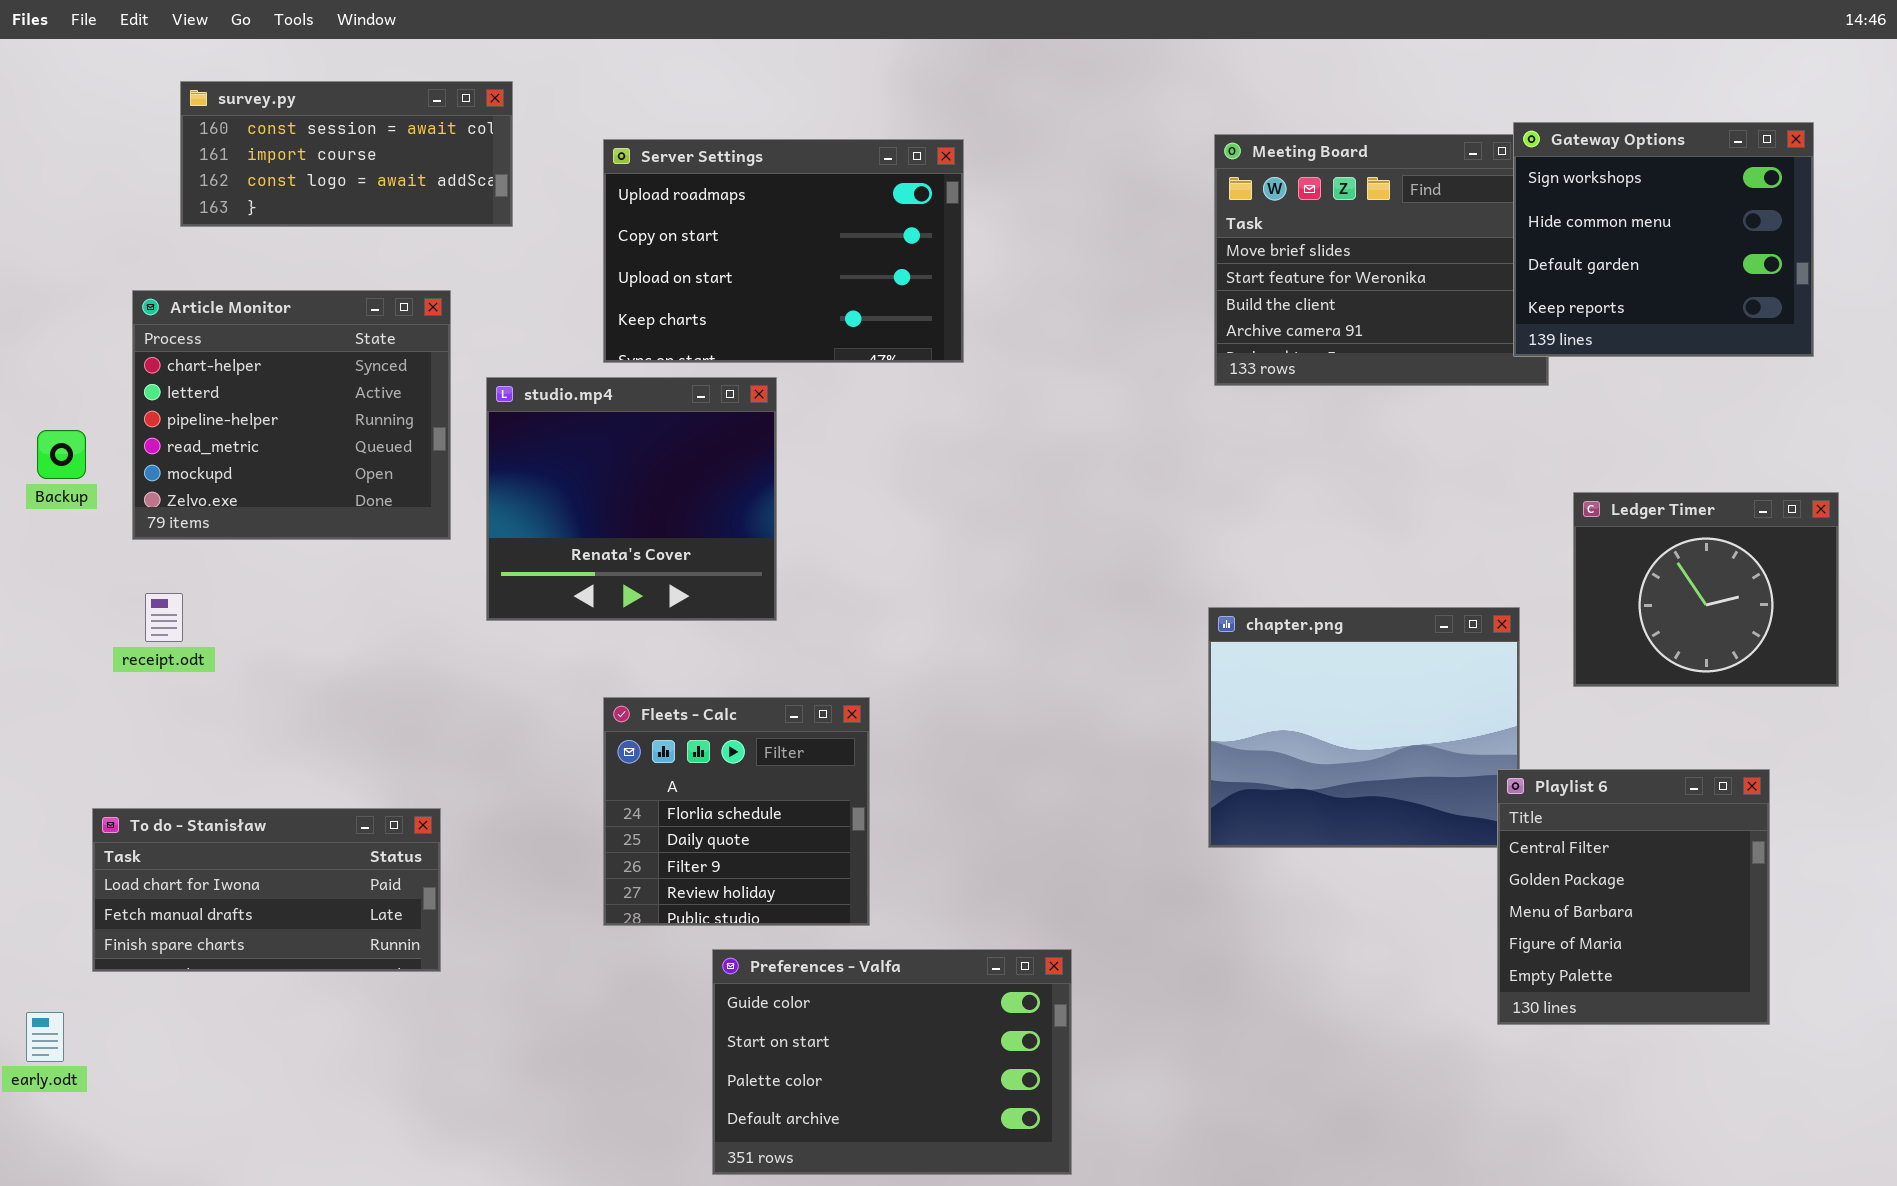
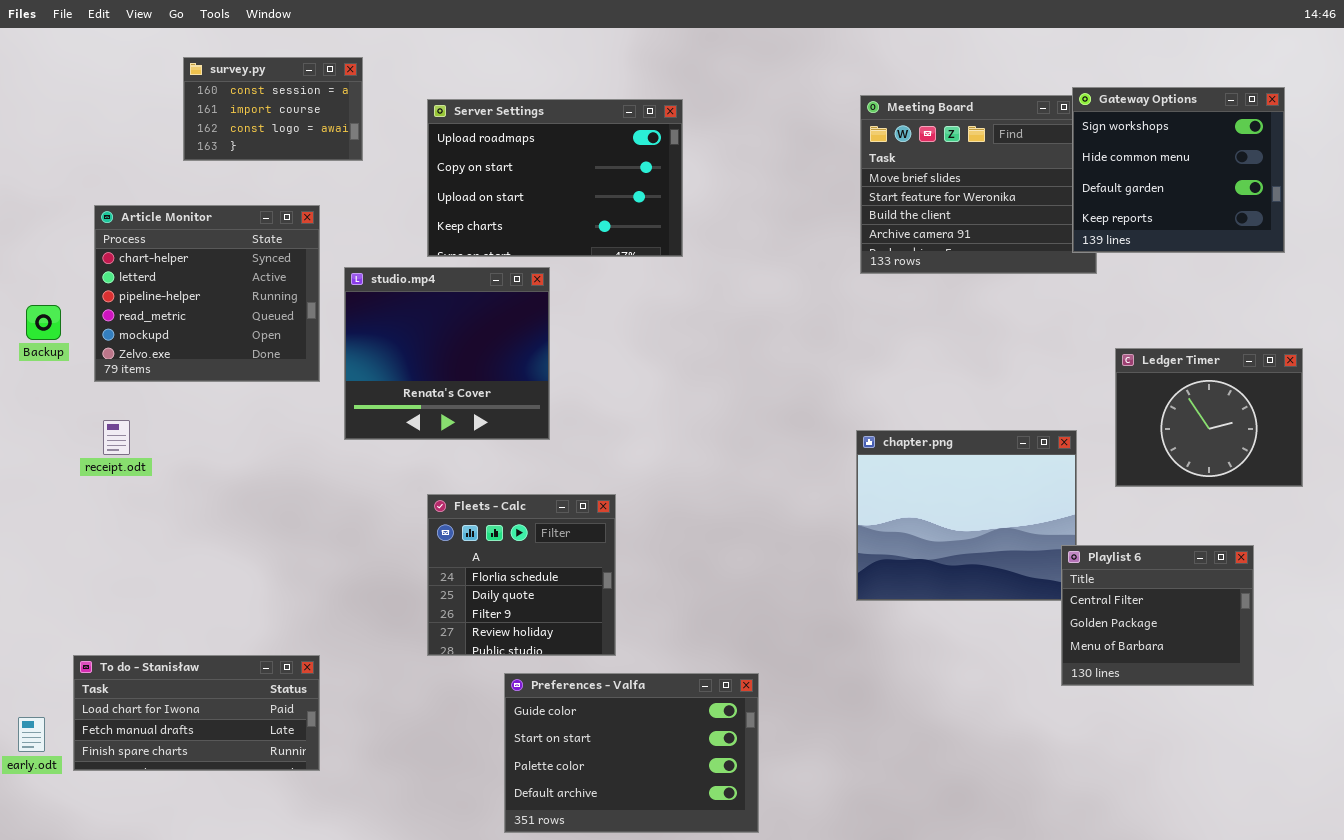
survey.py: [180,81,513,227] -> [183,57,363,161], resized
Playlist 6: [1497,769,1770,1025] -> [1061,545,1254,686], resized
To do - Stanisław: [92,808,441,972] -> [73,655,320,771], moved

